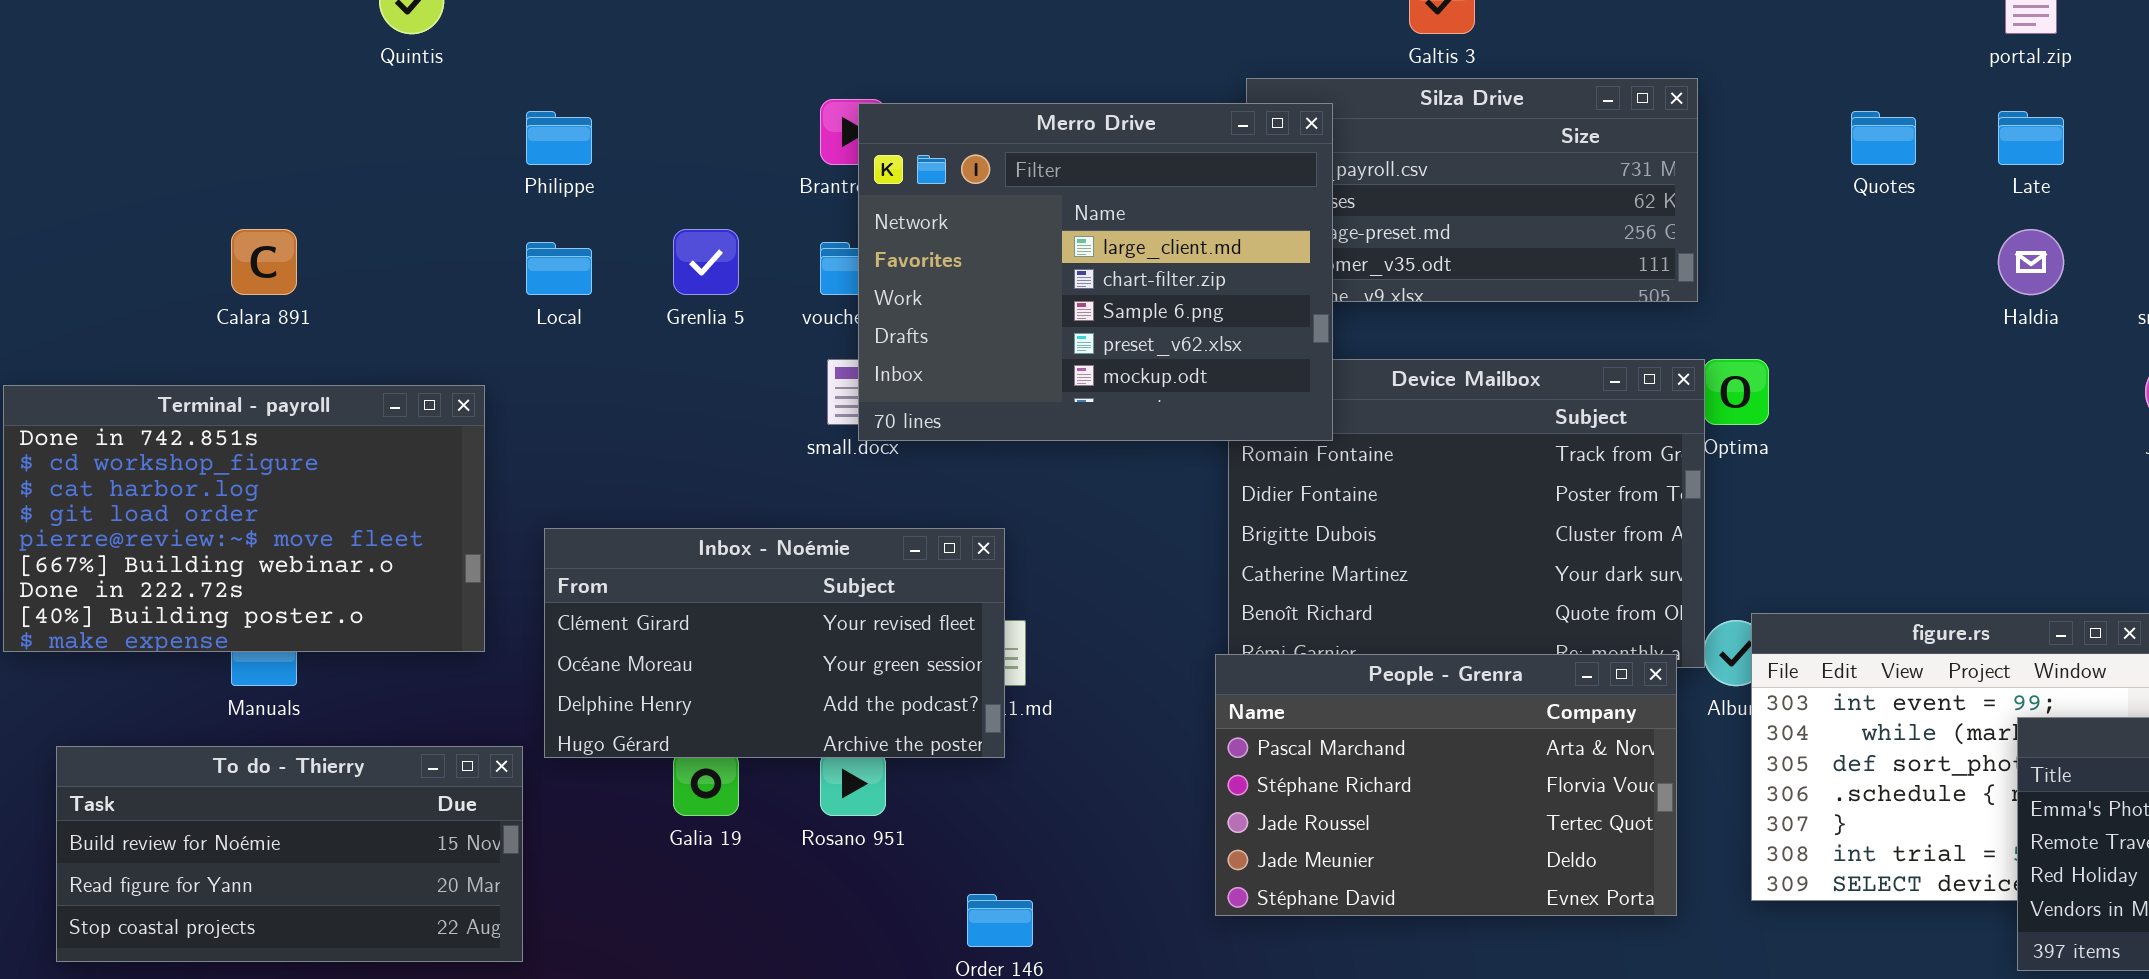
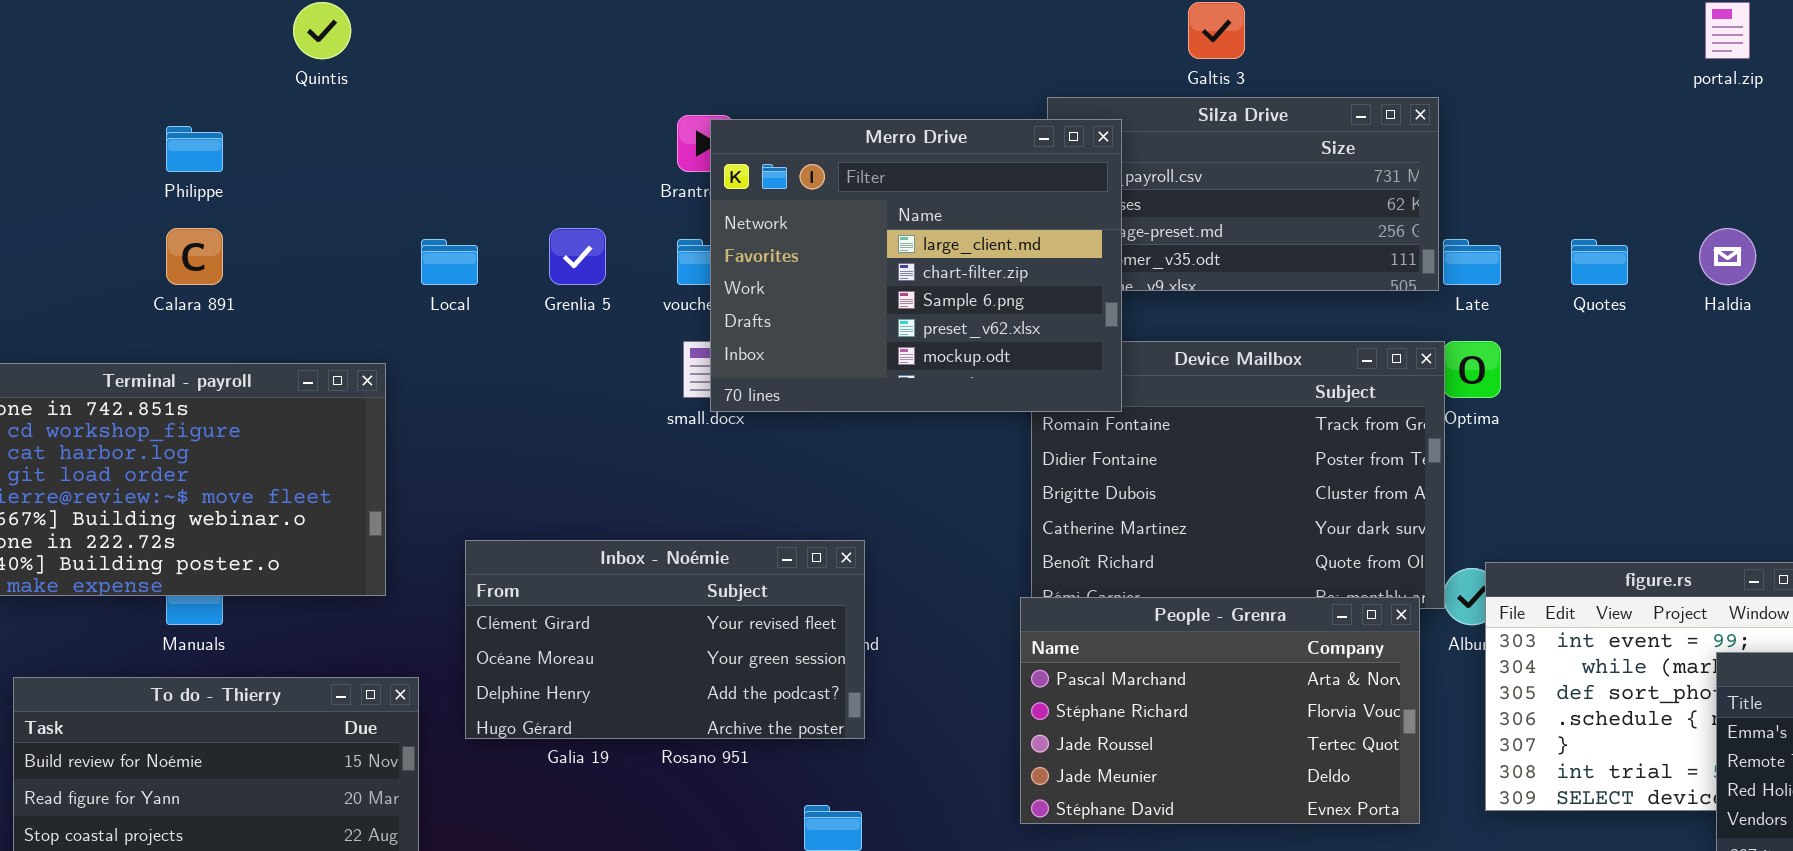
Philippe: [526,111,592,165] -> [166,126,223,172], moved
Quotes: [1851,111,1916,165] -> [1571,239,1628,285], moved
Late: [1998,111,2064,165] -> [1443,239,1501,285], moved
Inbox - Noémie: [544,528,1005,758] -> [465,540,865,739], moved

